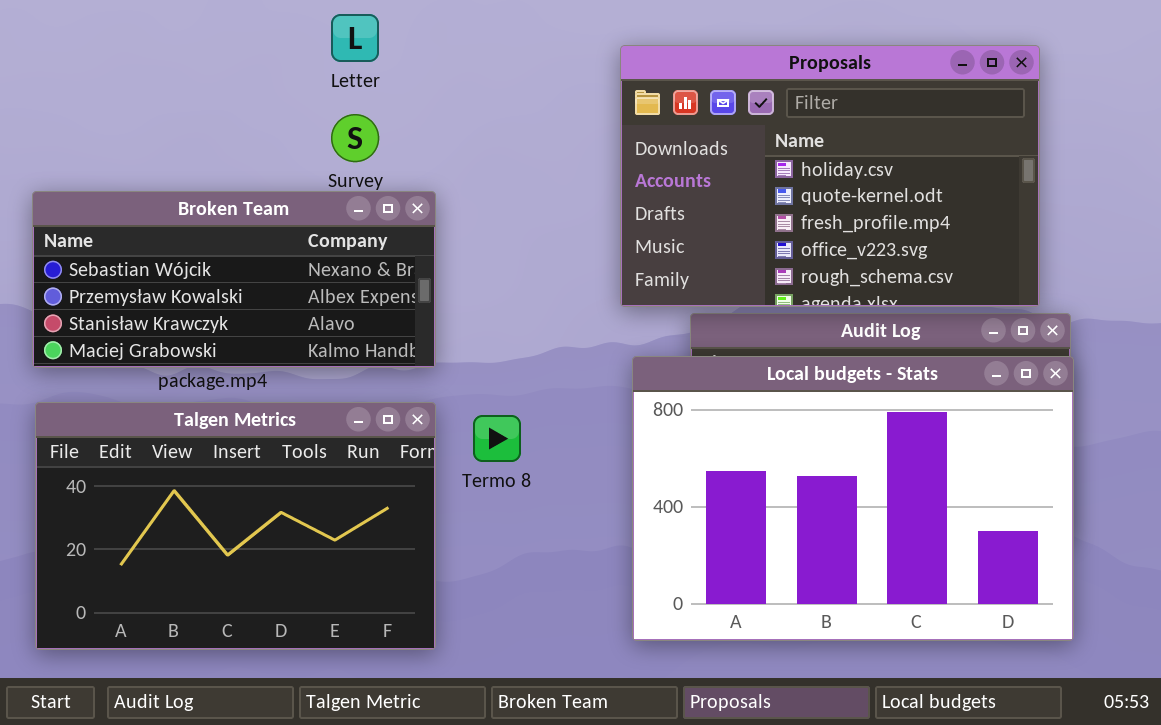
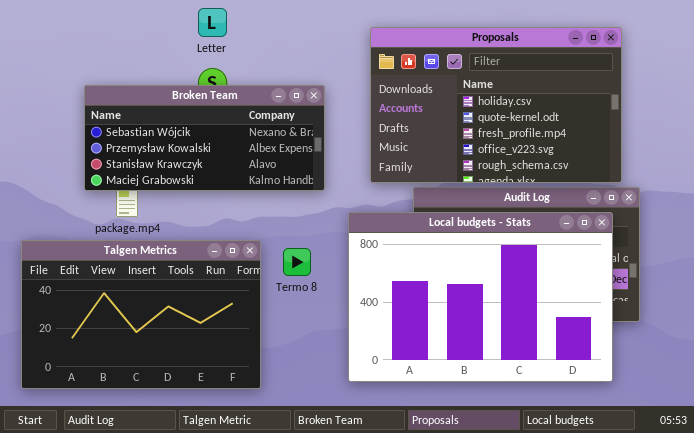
Broken Team: [32,191,436,368] -> [84,85,325,191], moved
Local budgets - Stats: [632,356,1074,641] -> [348,212,613,382], moved

